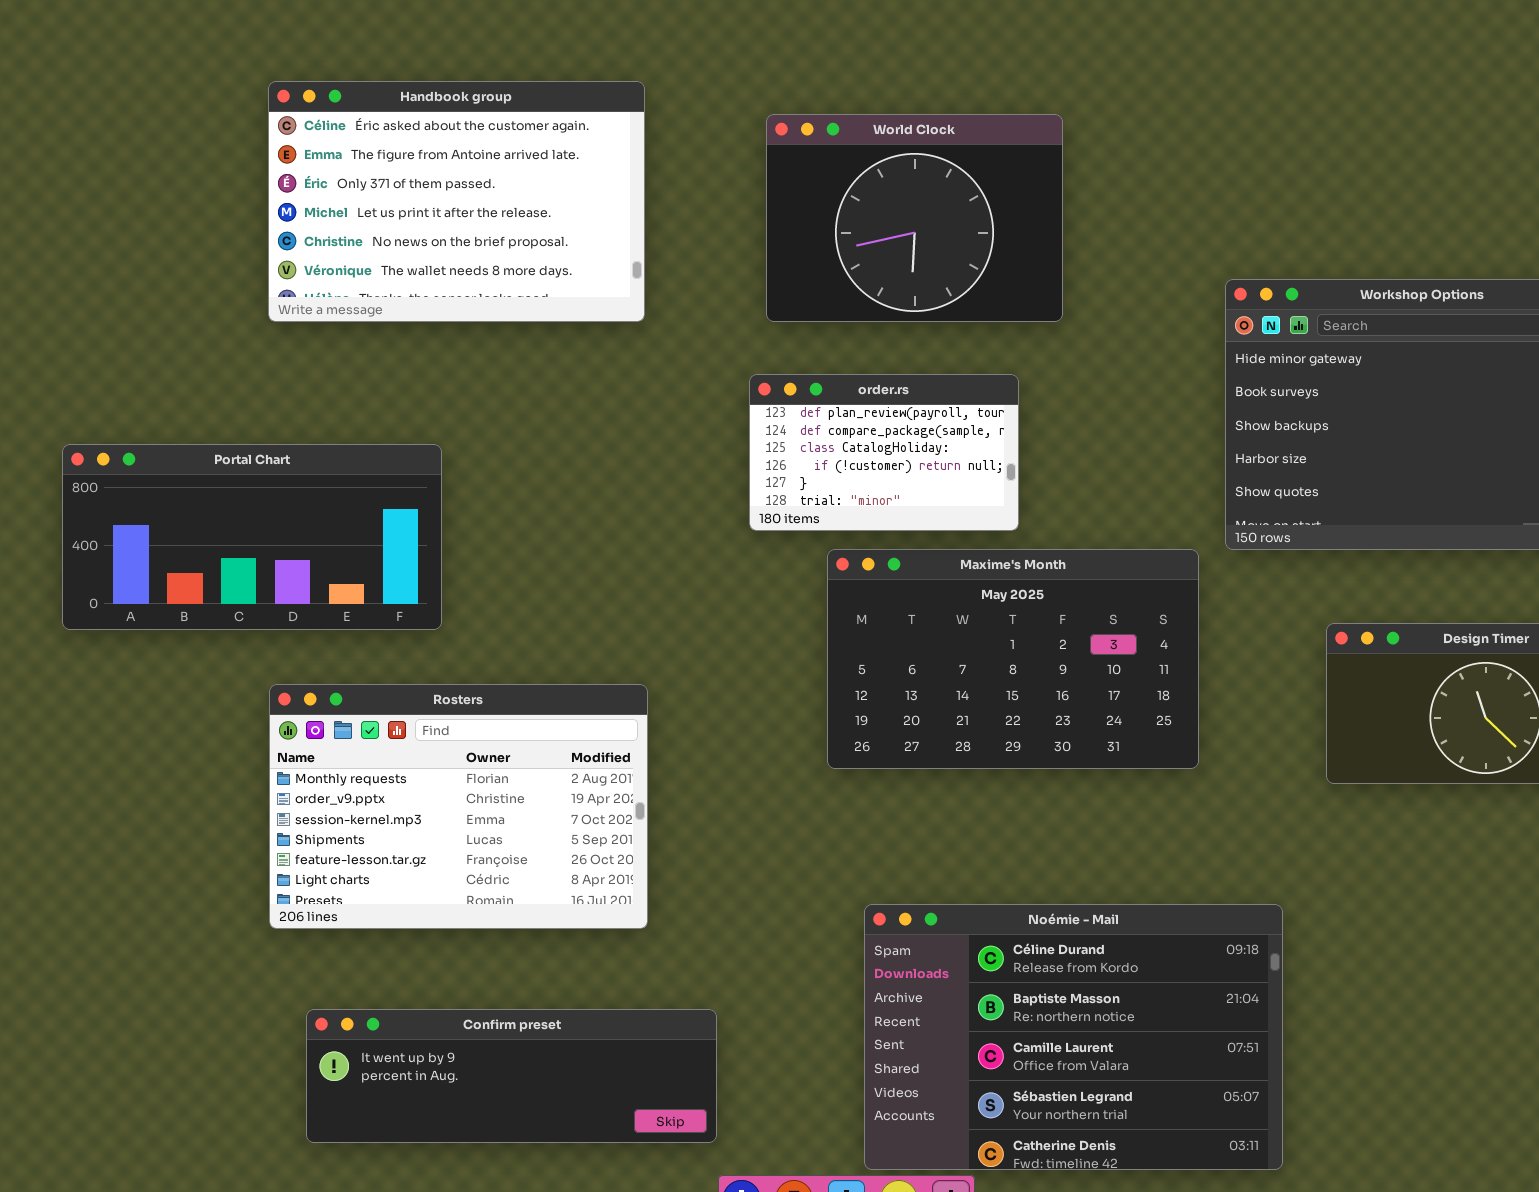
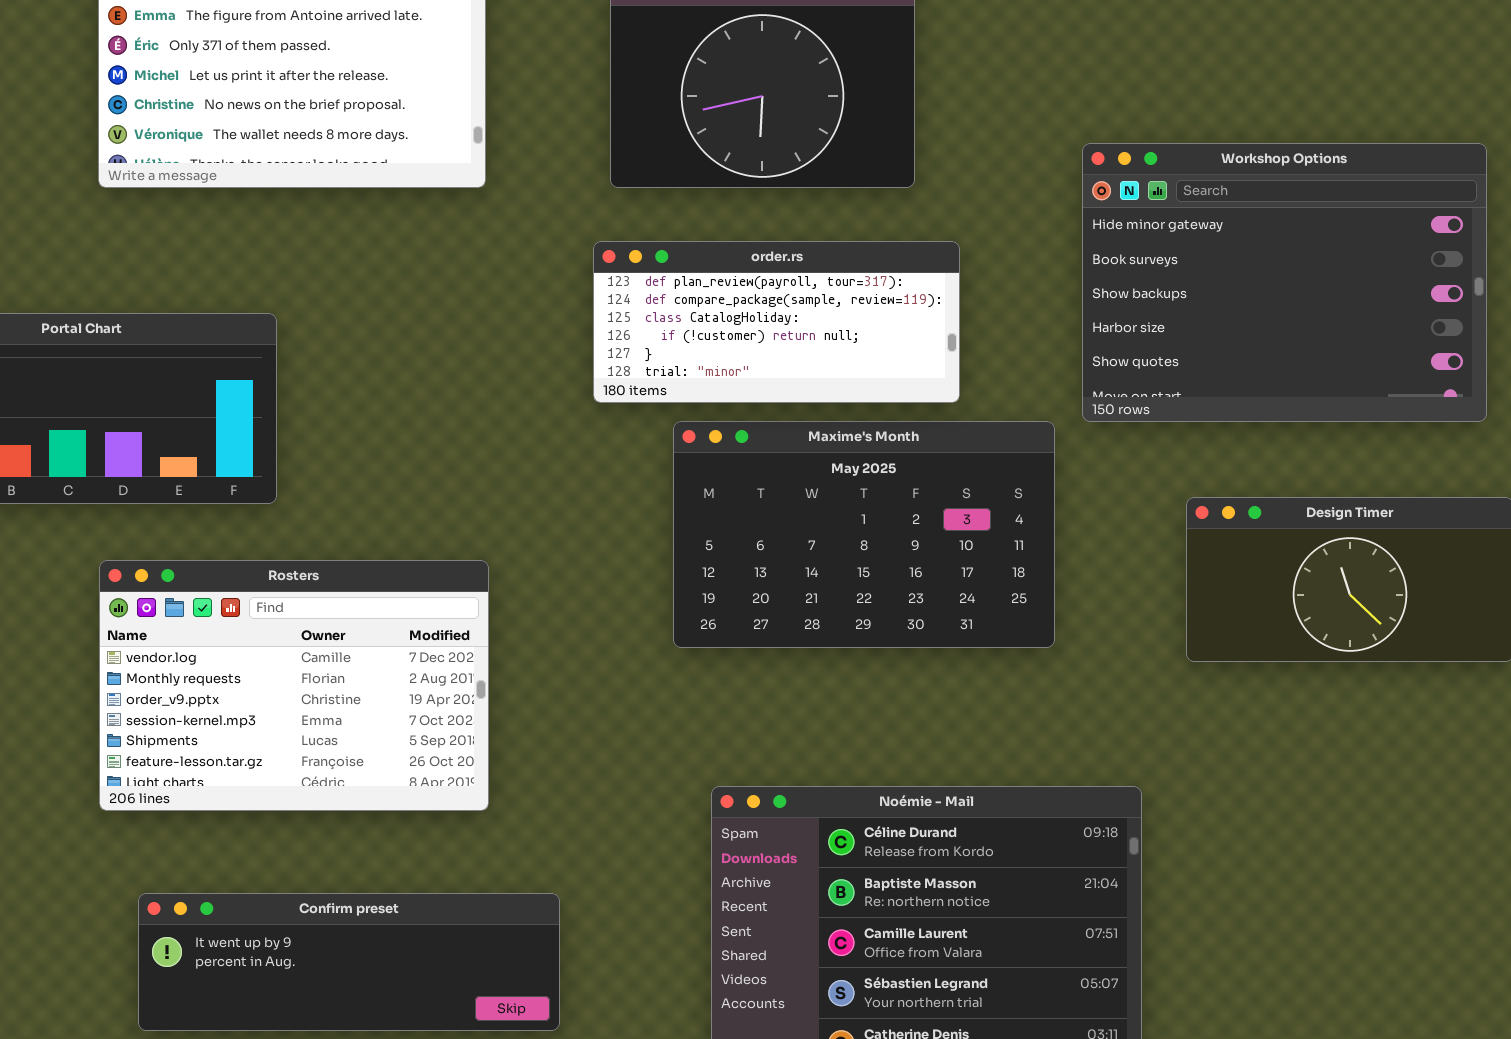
order.rs: [749,374,1019,531] -> [593,241,960,403], resized
Rosters: [269,684,648,929] -> [99,560,489,811], scrolled up 1 row

